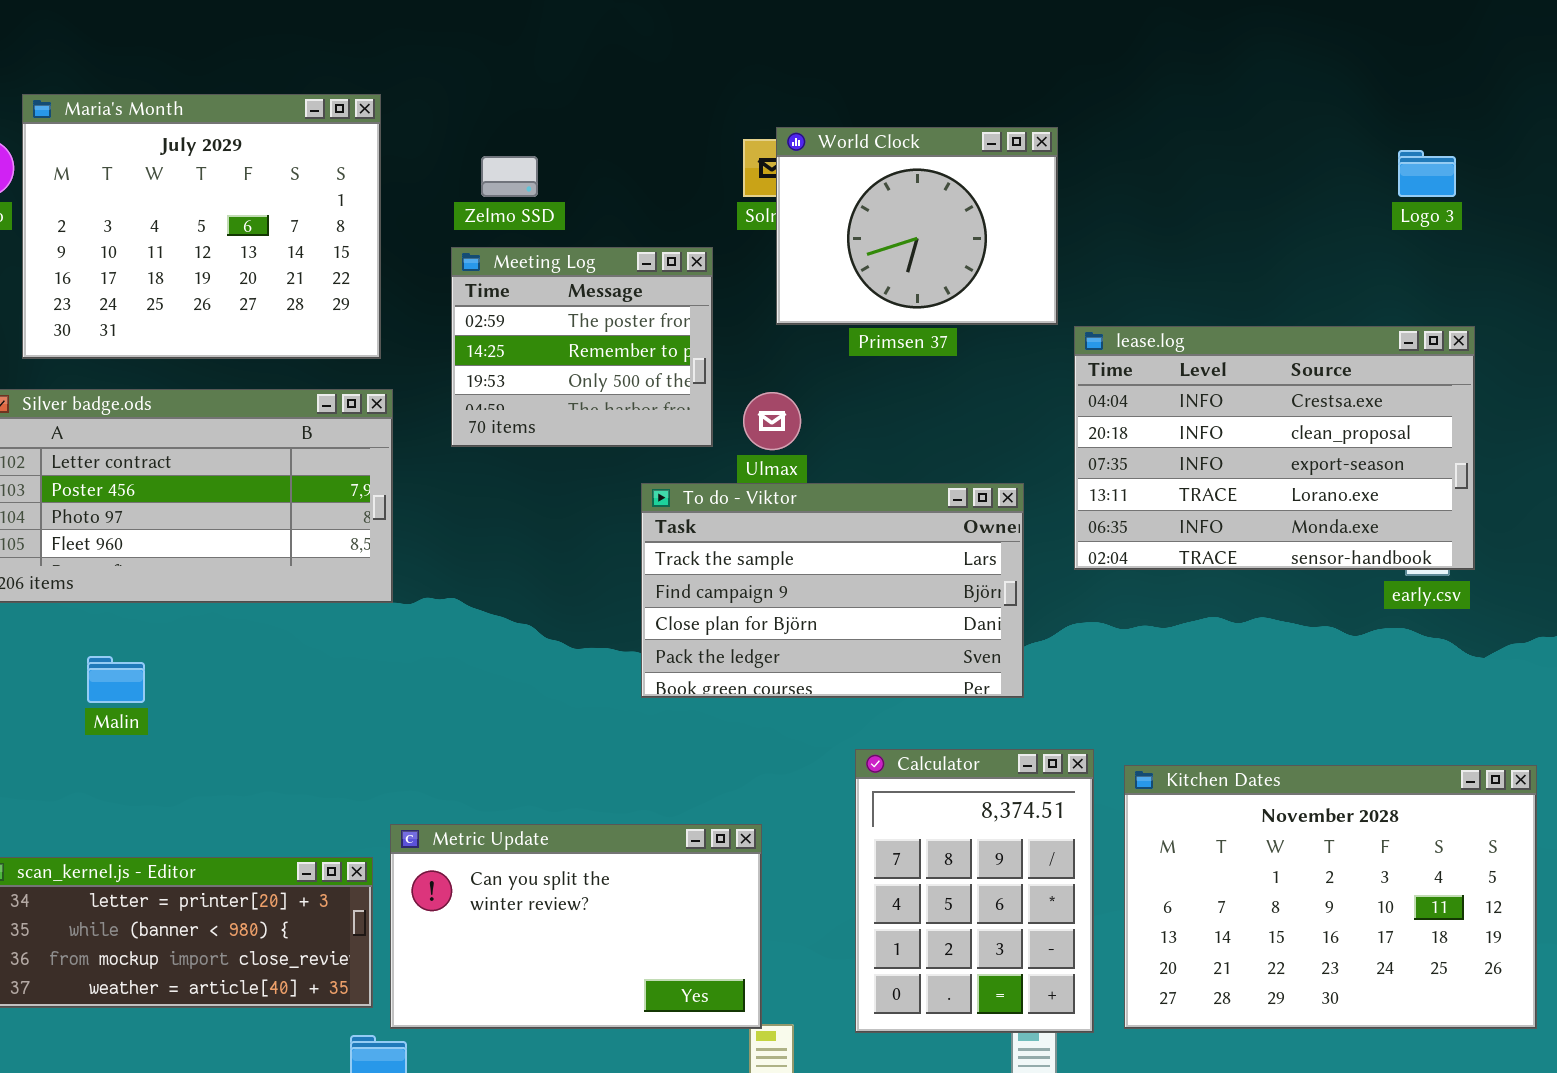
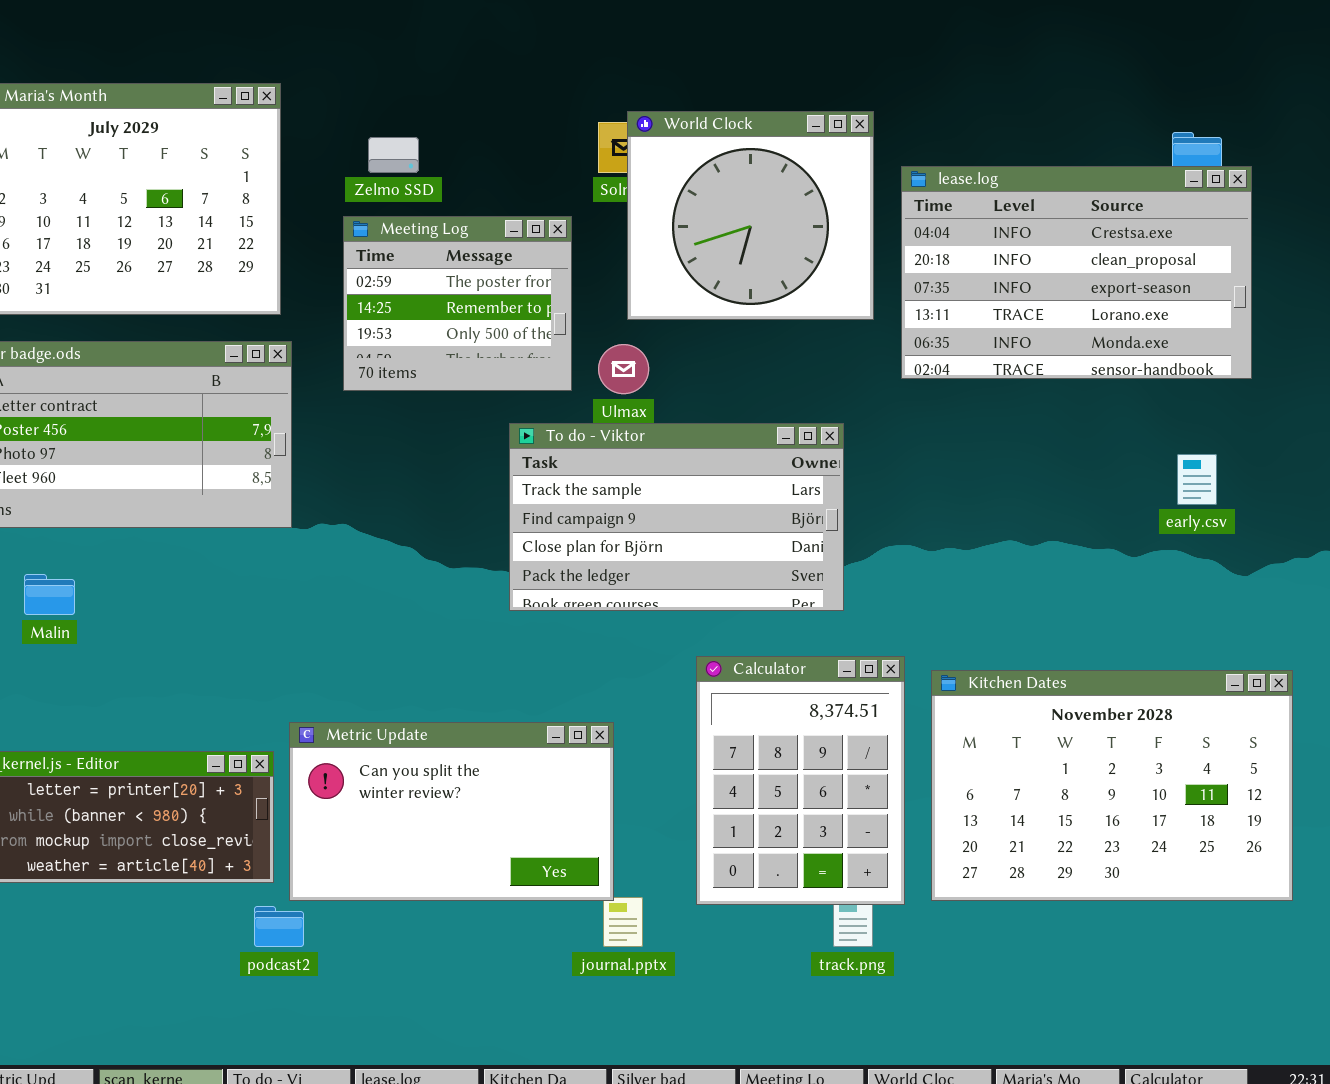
World Clock: [776,127,1058,325] -> [627,111,874,320], resized
lease.log: [1074,326,1475,570] -> [901,166,1252,379], moved

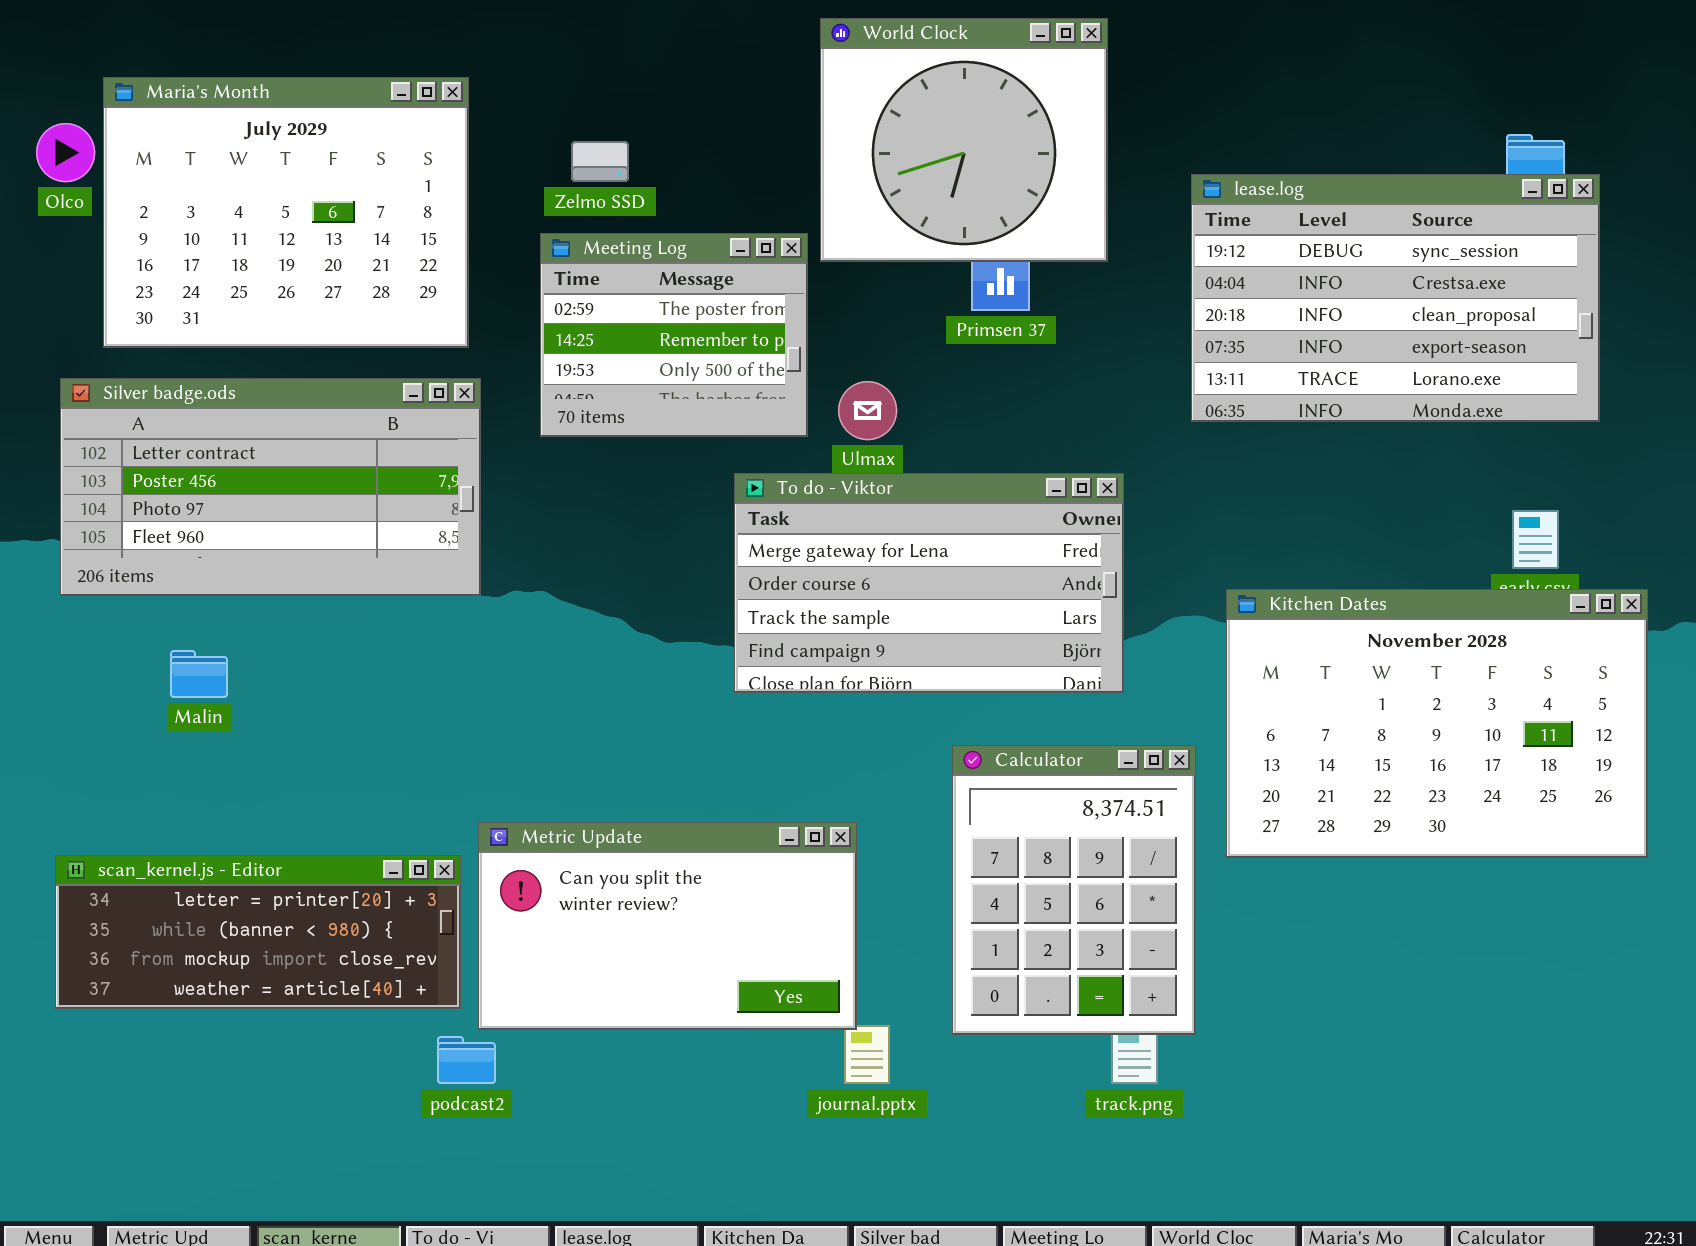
World Clock: [627,111,874,320] -> [820,18,1108,262], moved
lease.log: [901,166,1252,379] -> [1191,174,1600,422], scrolled up 1 row
To do - Viktor: [509,423,844,611] -> [734,473,1124,693], scrolled up 2 rows
Kitchen Dates: [931,670,1293,901] -> [1226,589,1648,858], moved

